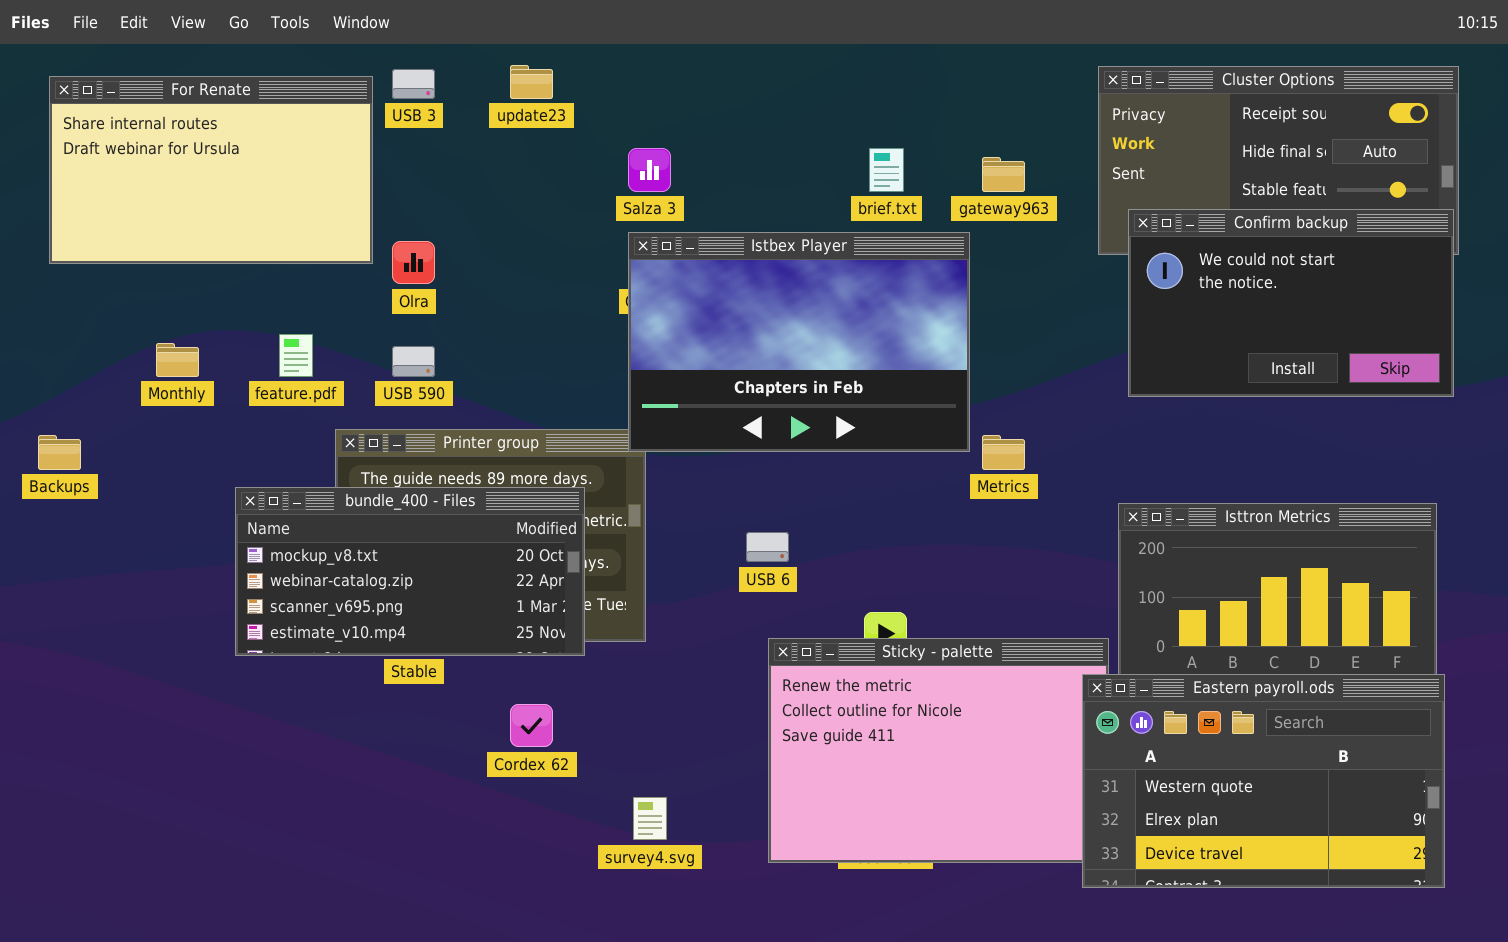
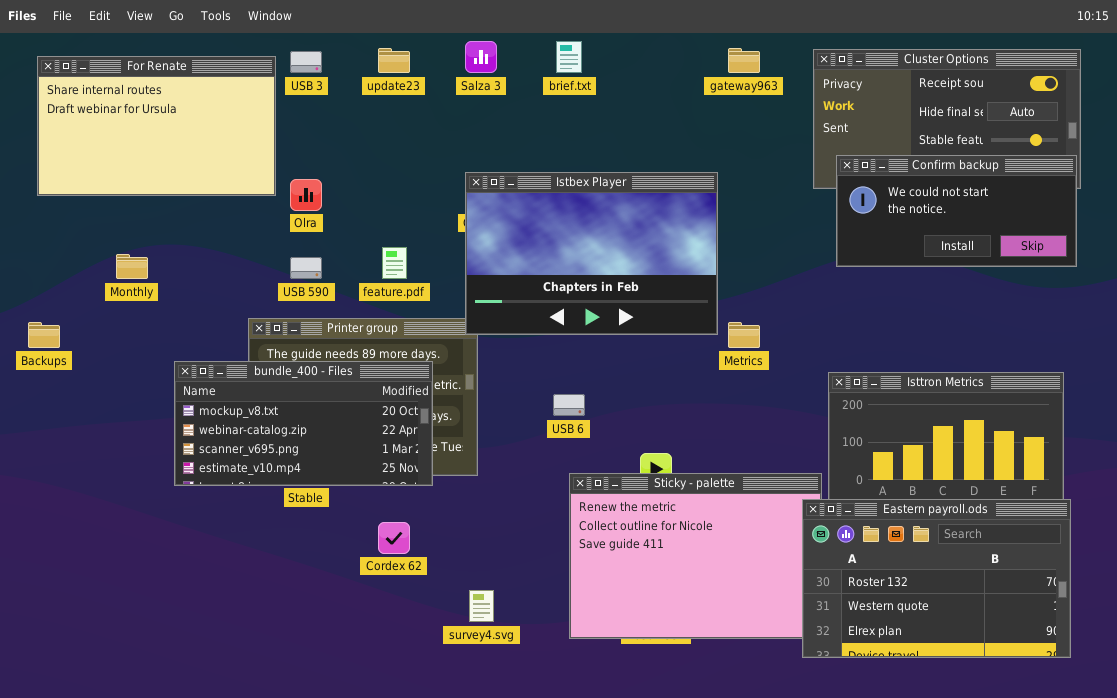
Salza 3: [628,148,671,192] -> [465,41,497,73], moved
brief.txt: [869,148,904,192] -> [556,41,582,73], moved
gateway963: [982,157,1025,192] -> [728,48,760,73], moved
Confirm backup: [1128,209,1454,397] -> [836,155,1077,267], resized
feature.pdf: [279,334,313,377] -> [382,247,407,279], moved
Eastern payroll.ods: [1082,674,1445,888] -> [802,499,1071,658], scrolled up 1 row

